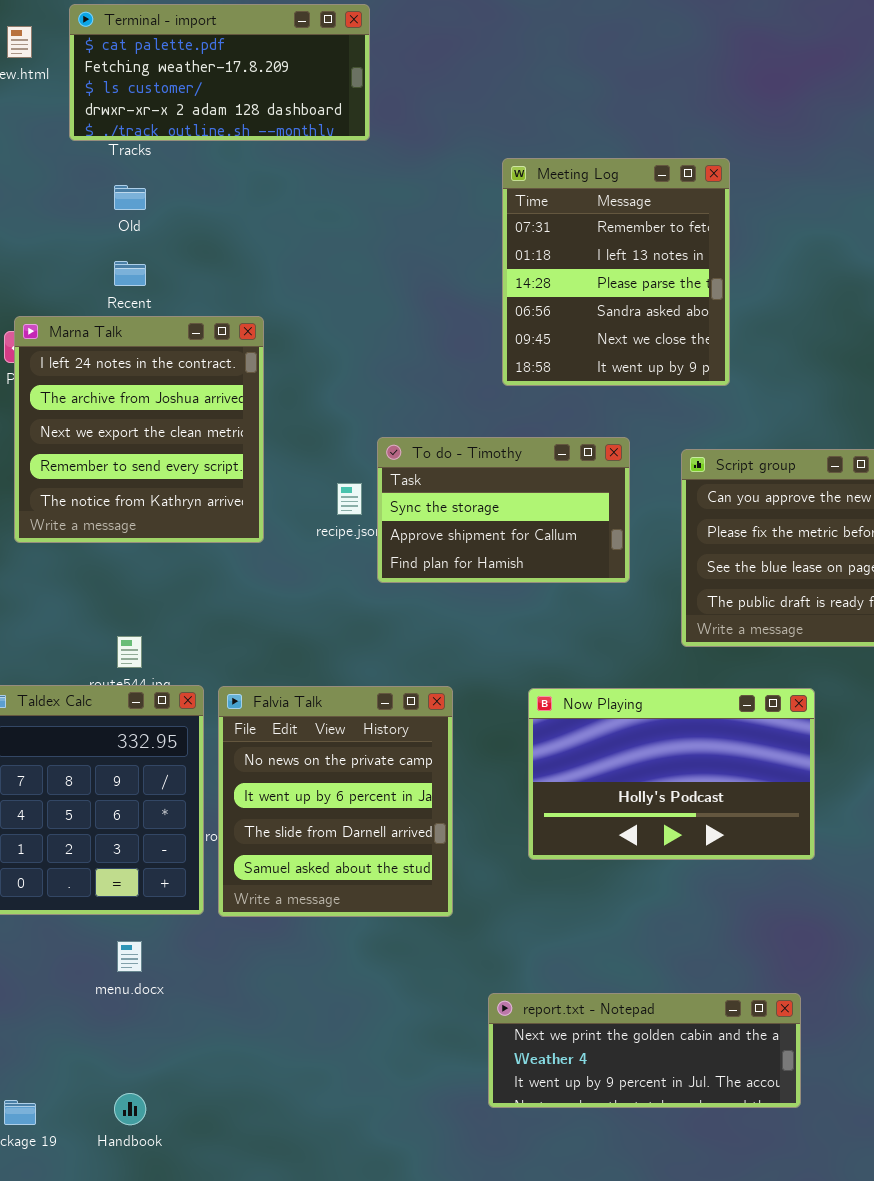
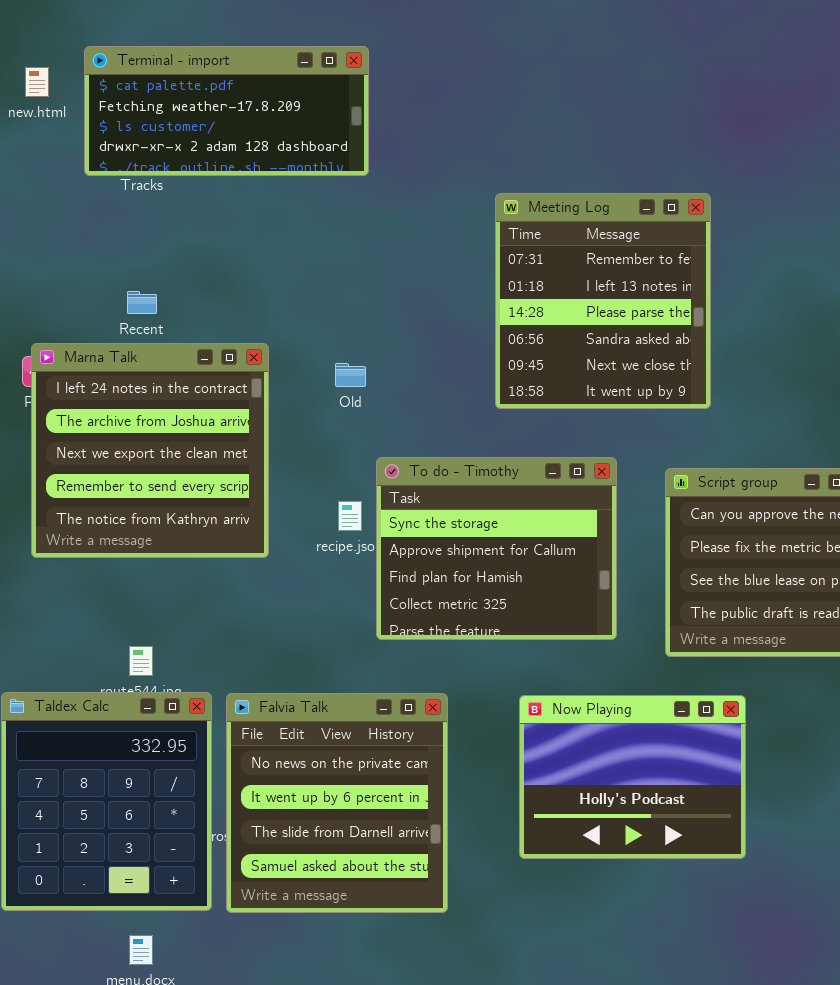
Old: [114,185,146,210] -> [335,363,366,387], moved
To do - Timothy: [377,437,630,583] -> [376,457,617,640], resized
Now Playing: [528,688,815,860] -> [519,695,746,859], resized

